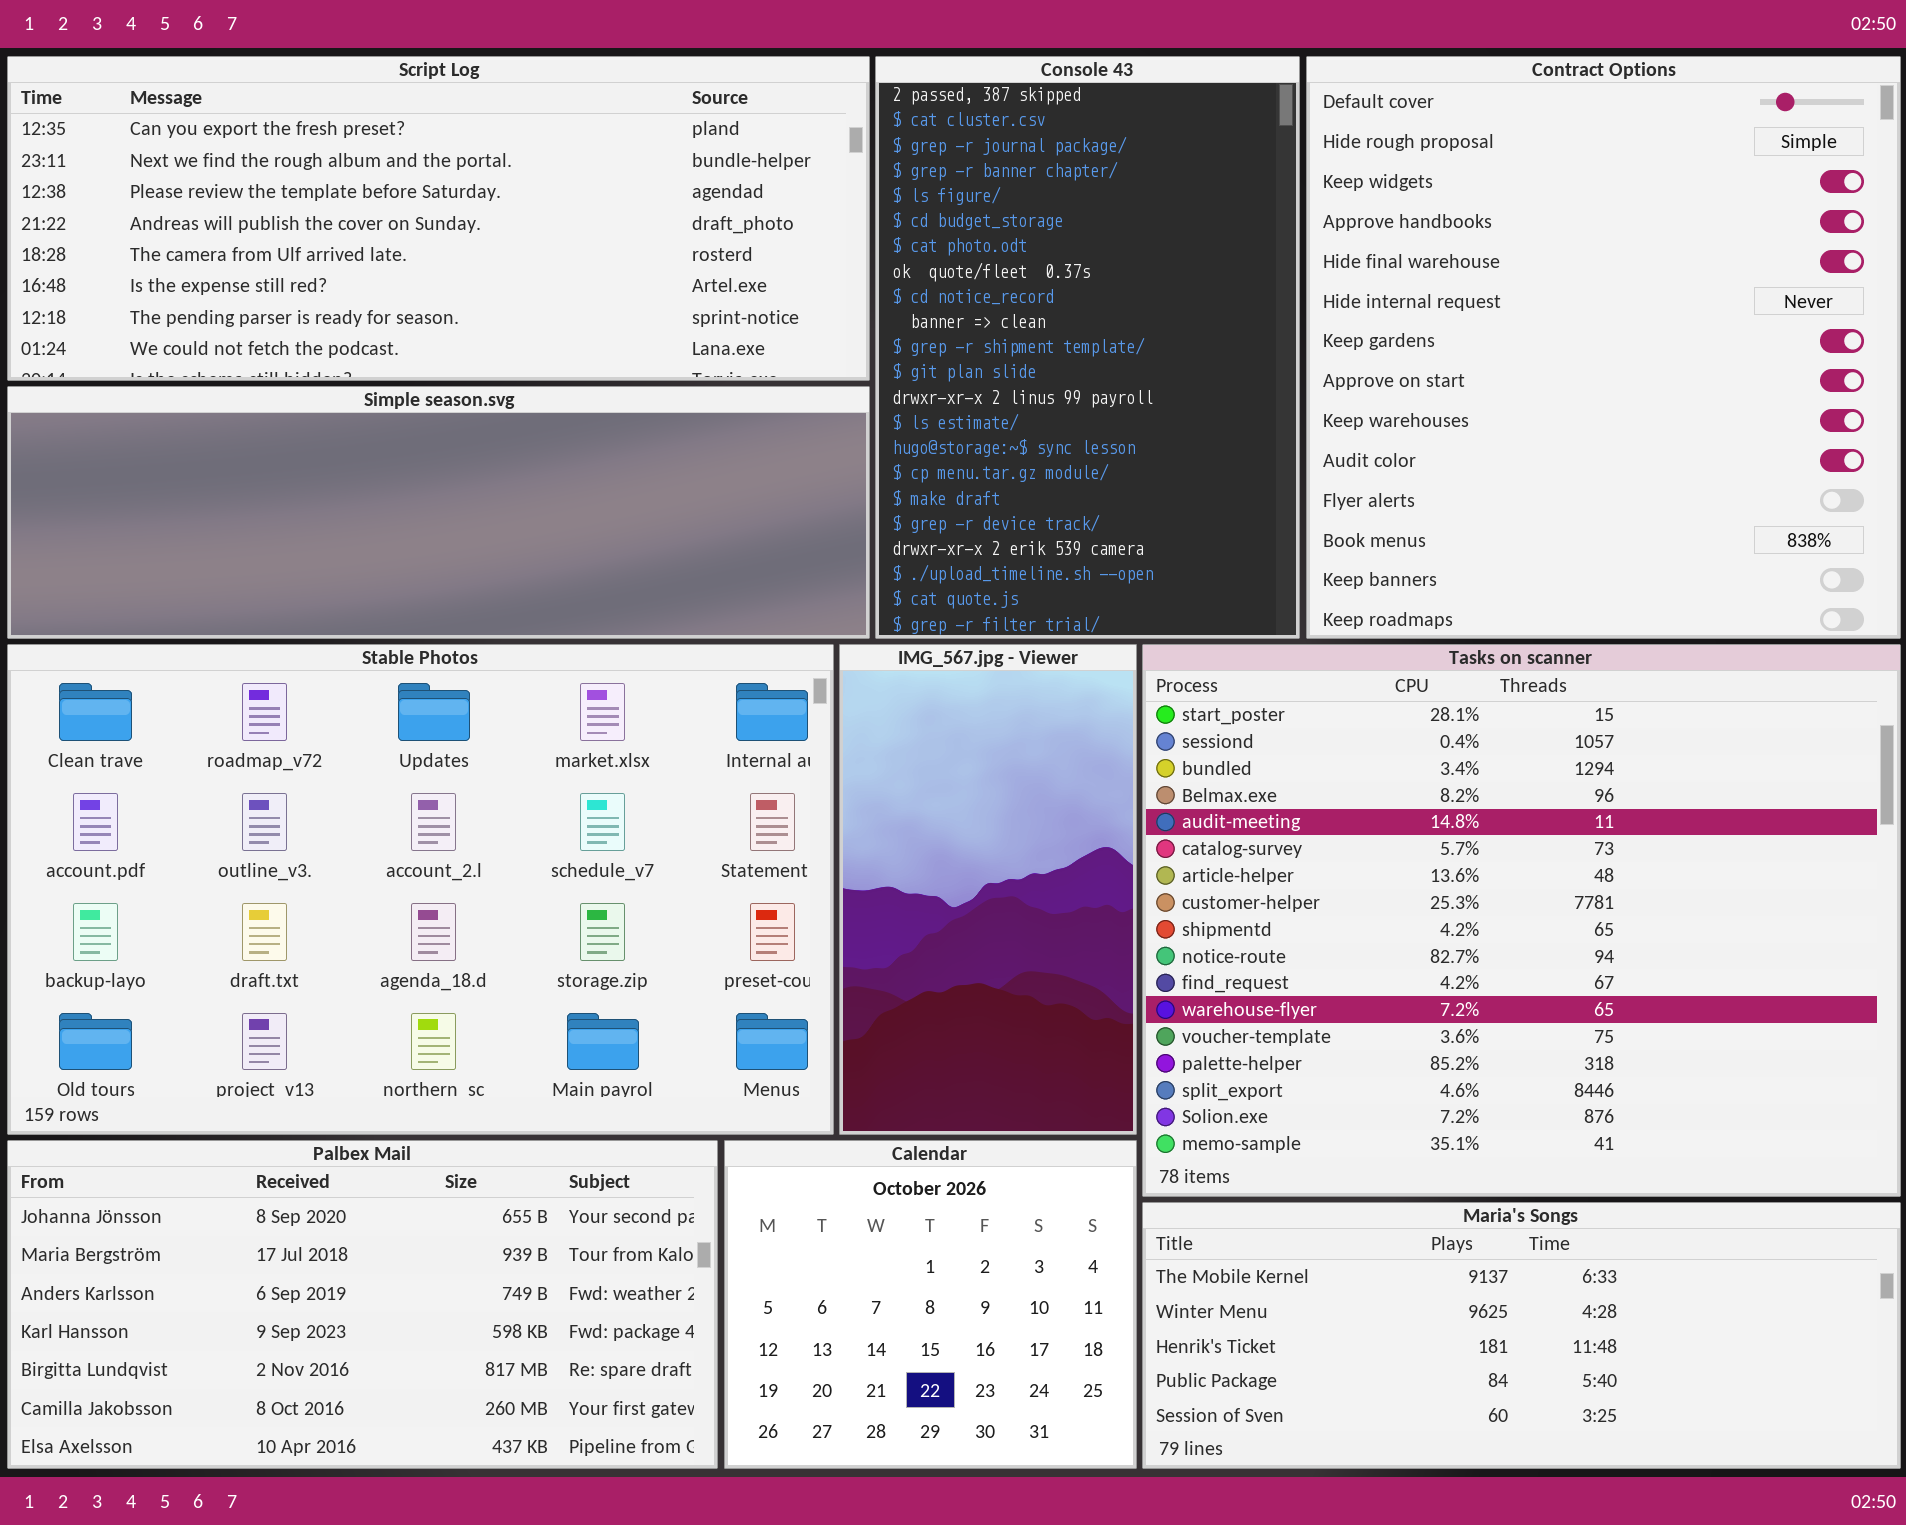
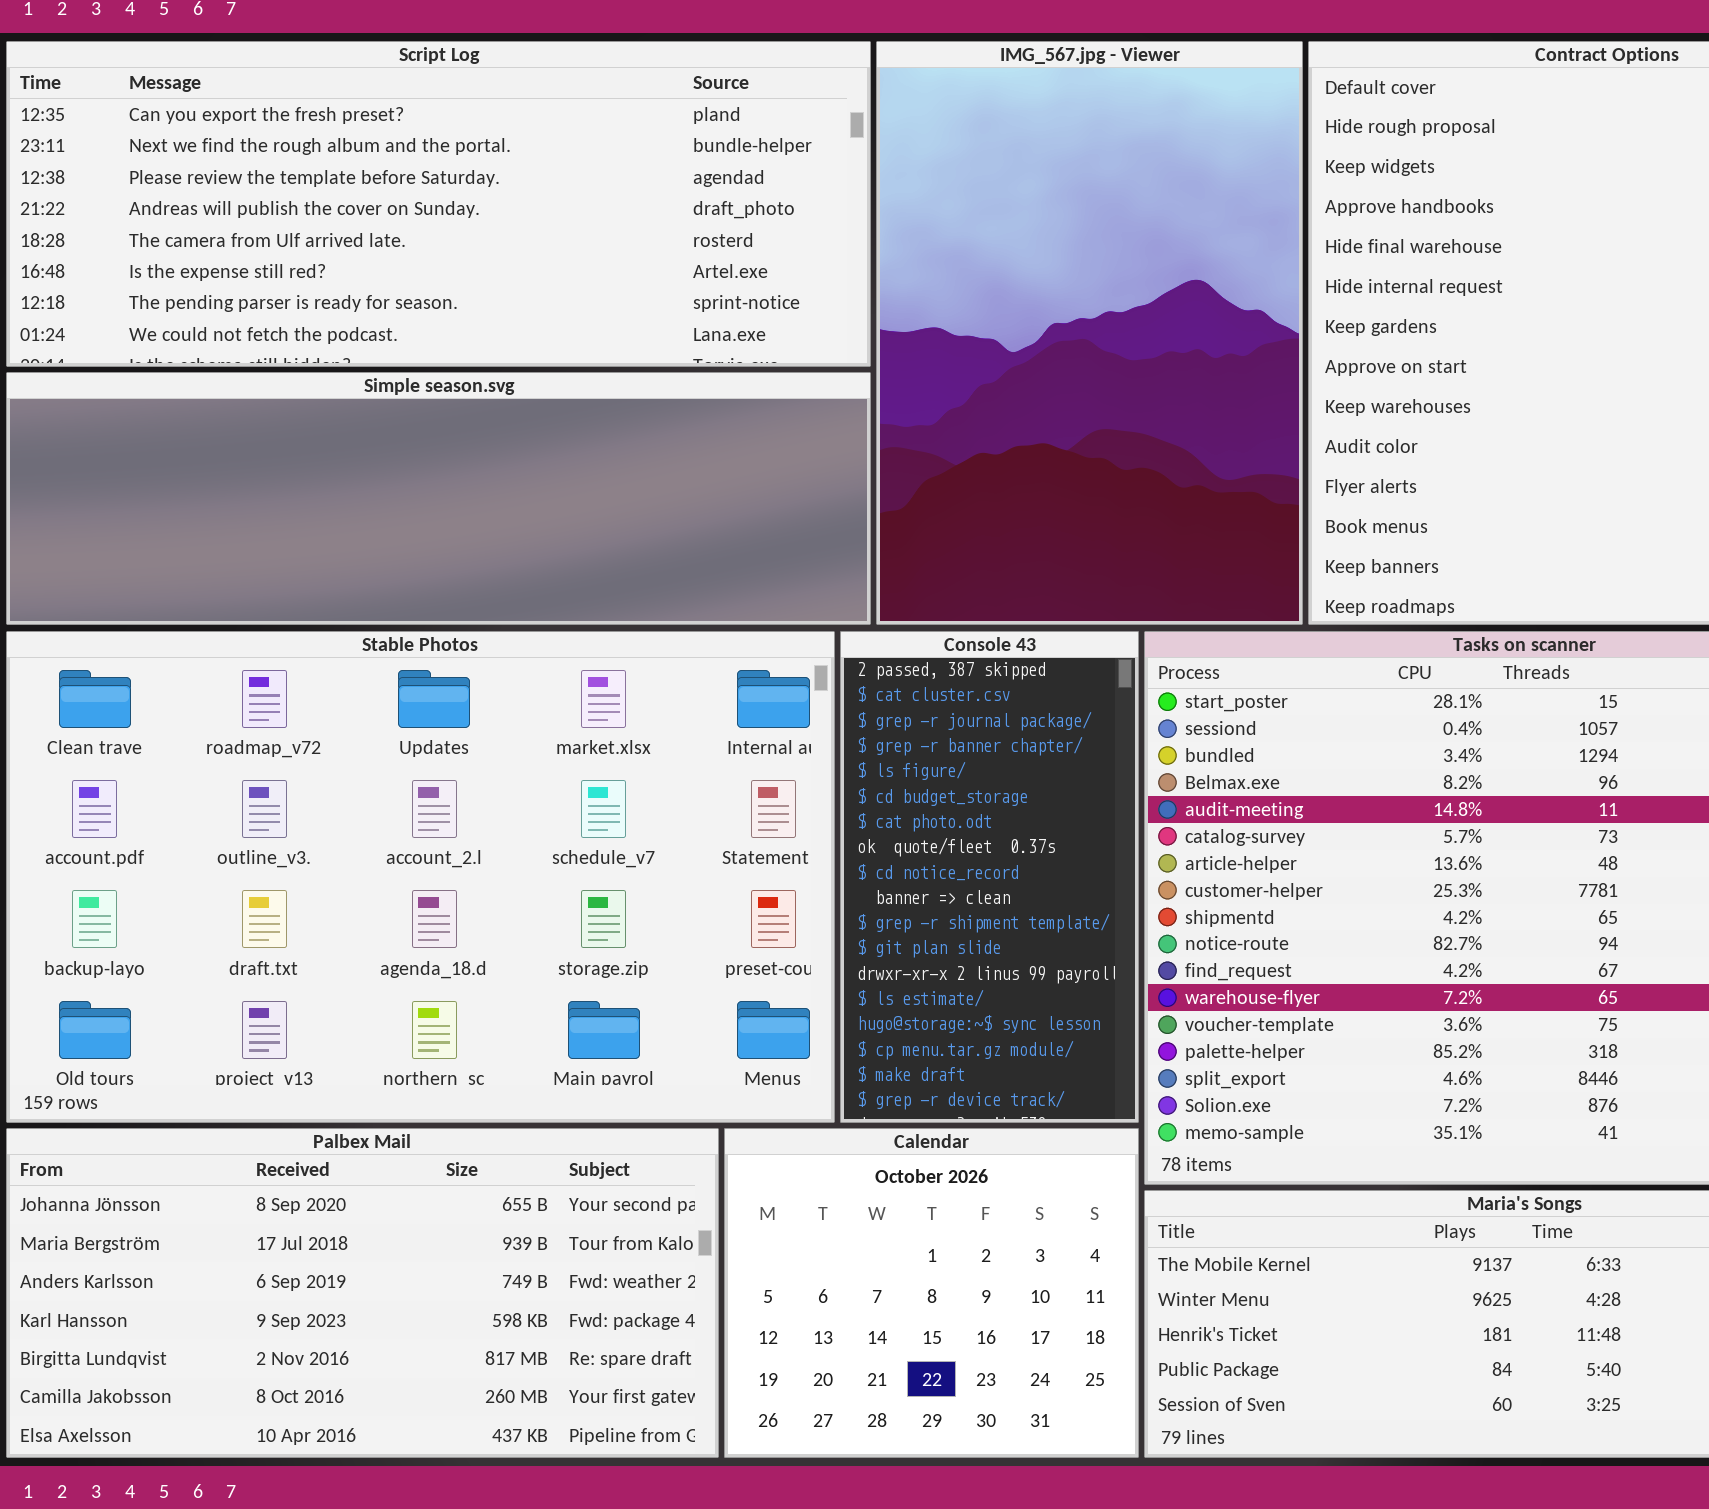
Console 43: [875,56,1300,639] -> [840,631,1139,1123], moved, resized
IMG_567.jpg - Viewer: [839,644,1137,1135] -> [876,41,1303,625], moved, resized

